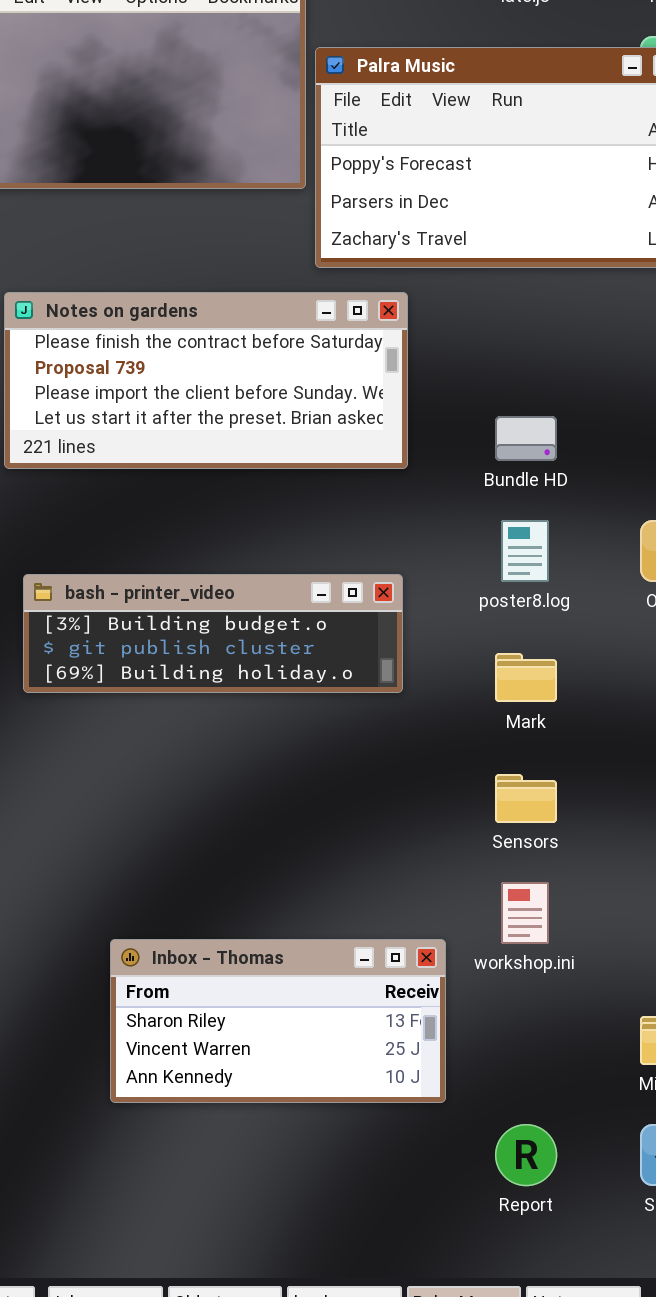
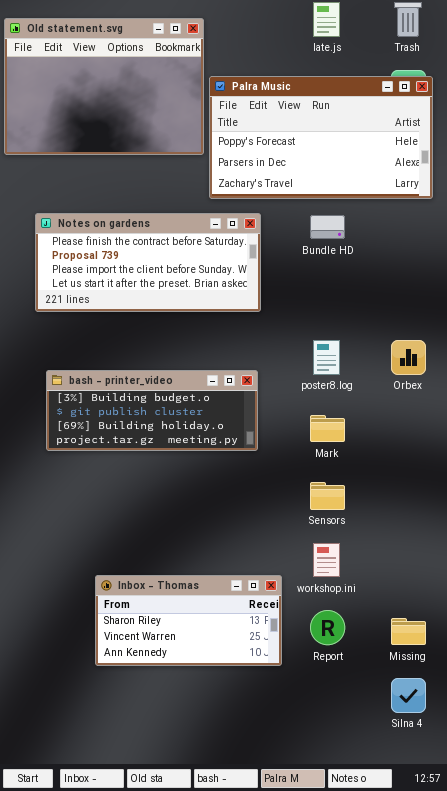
Bundle HD: [495,416,557,461] -> [310,215,345,239], moved
bash - printer_video: [23,574,403,693] -> [46,370,258,451], resized
Report: [495,1124,557,1186] -> [310,610,345,645], moved

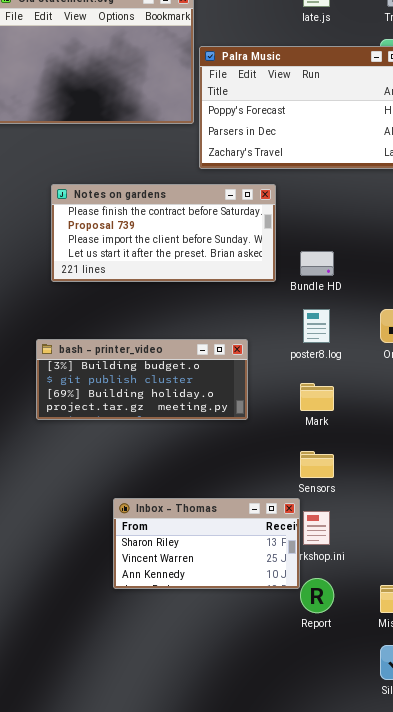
Notes on gardens: [35,213,261,312] -> [51,184,276,282], moved
Bundle HD: [310,215,345,239] -> [300,251,334,276], moved
Inbox - Thomas: [95,575,282,666] -> [113,498,300,589], moved

